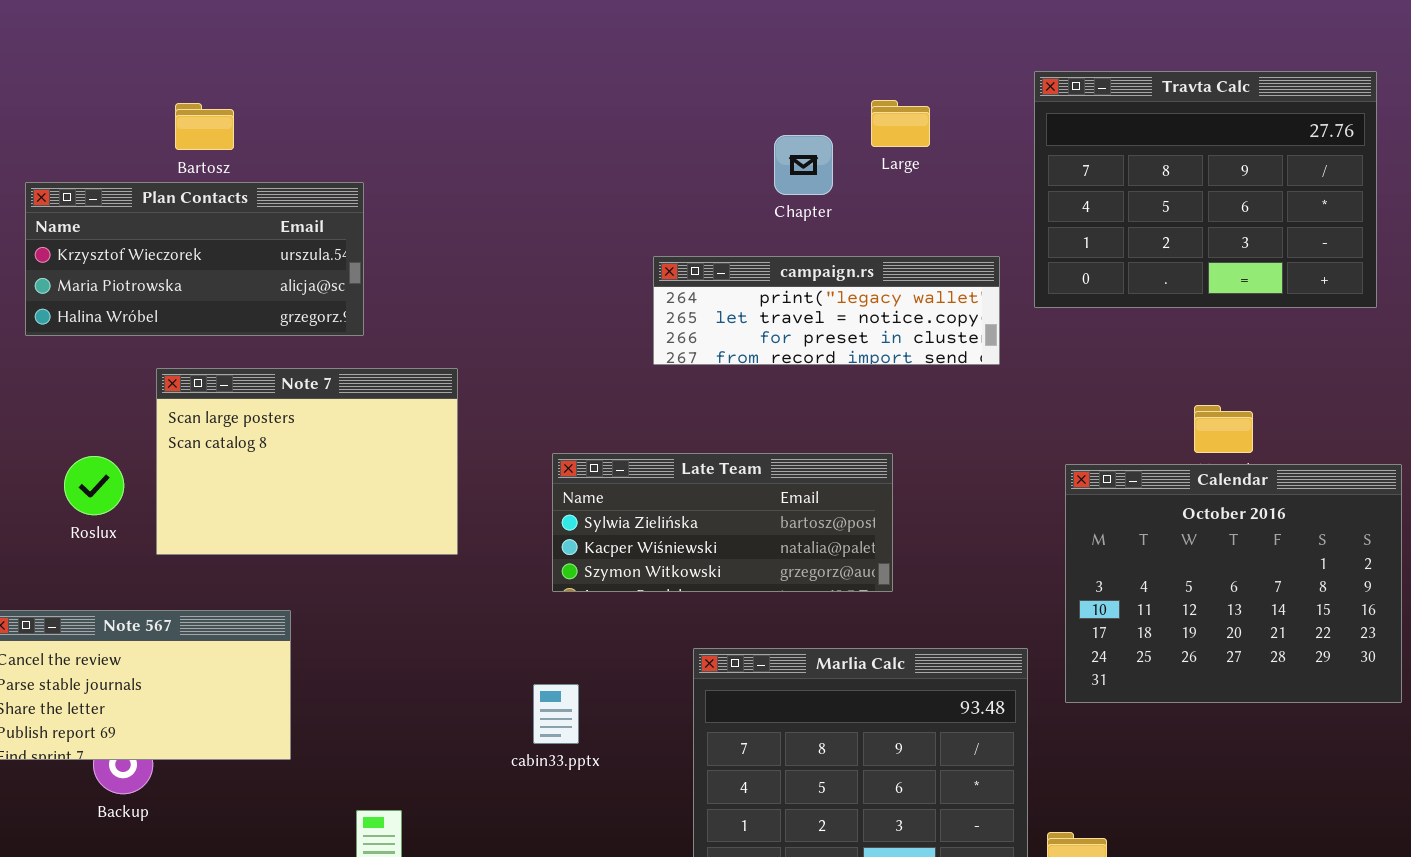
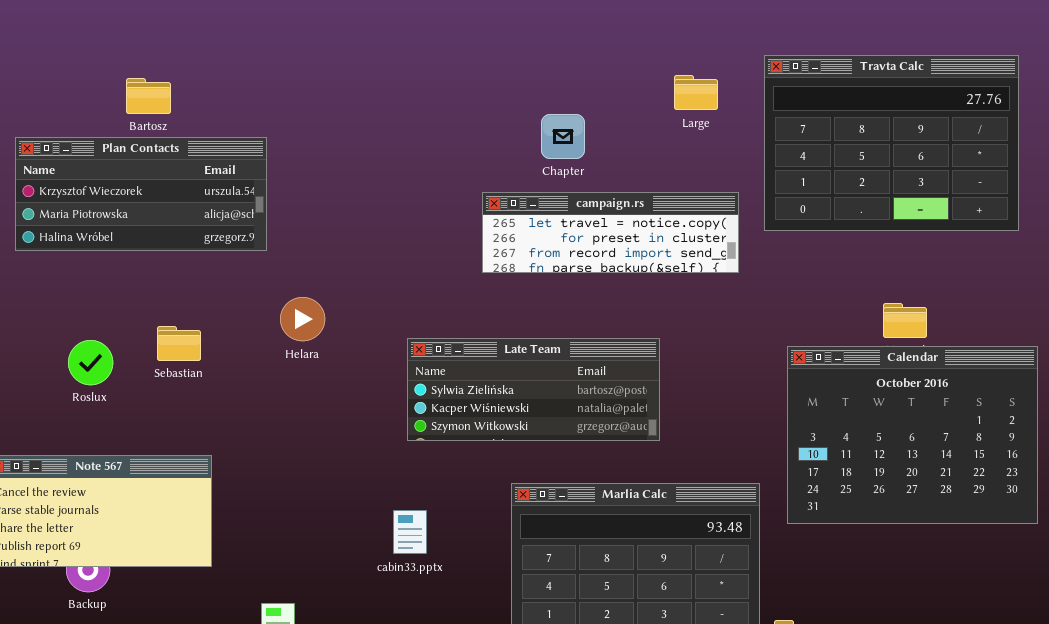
Large: [871,100,930,147] -> [674,75,718,110], moved
Chapter: [774,135,833,195] -> [541,114,585,159], moved
campaign.rs: [653,256,1000,365] -> [482,192,739,273], scrolled down 1 row
Note 7: [156,368,458,555] -> none, closed
Roslux: [64,456,124,515] -> [68,340,113,385], moved

